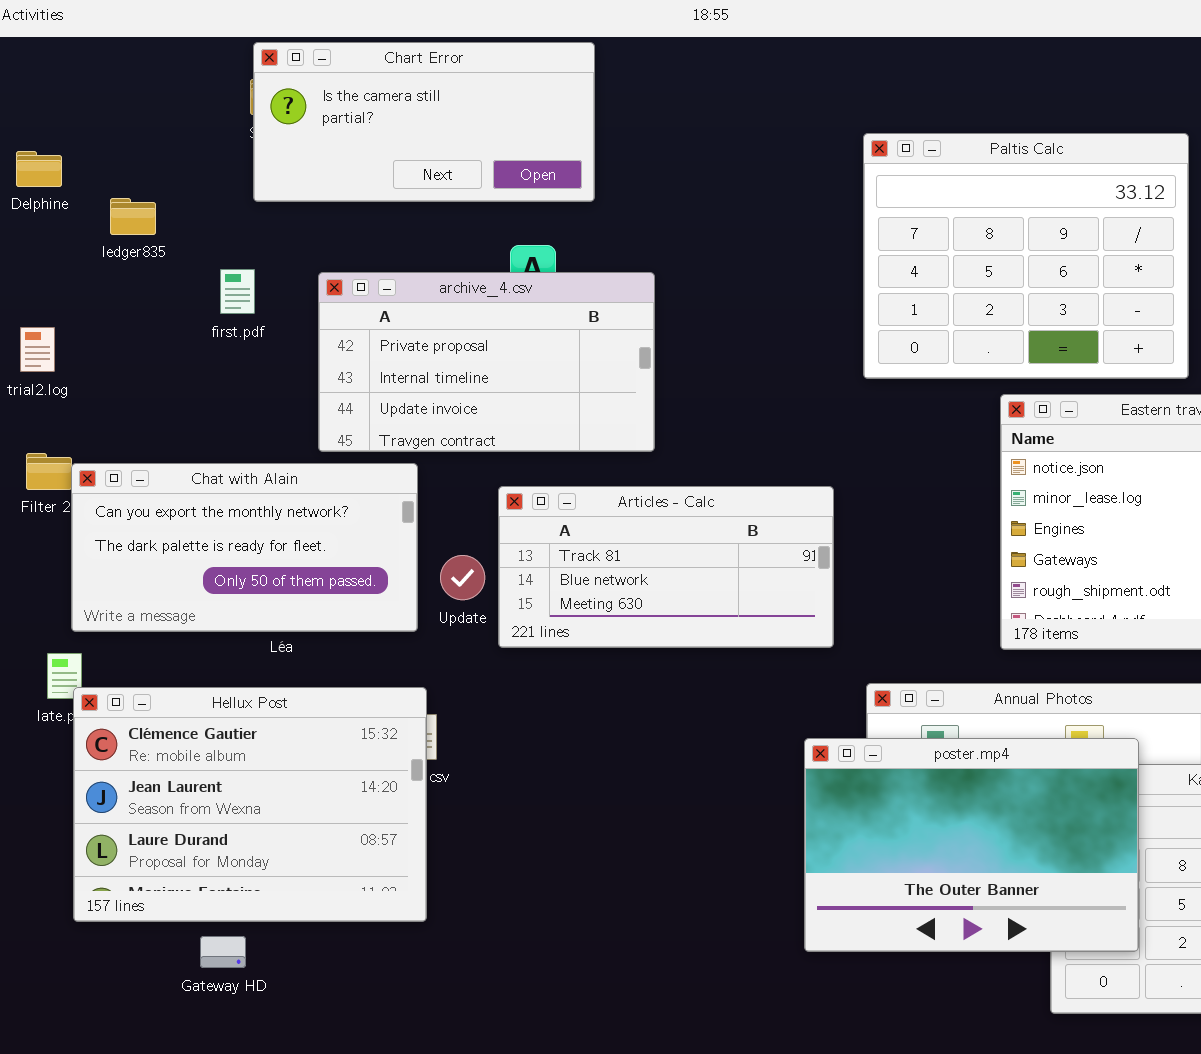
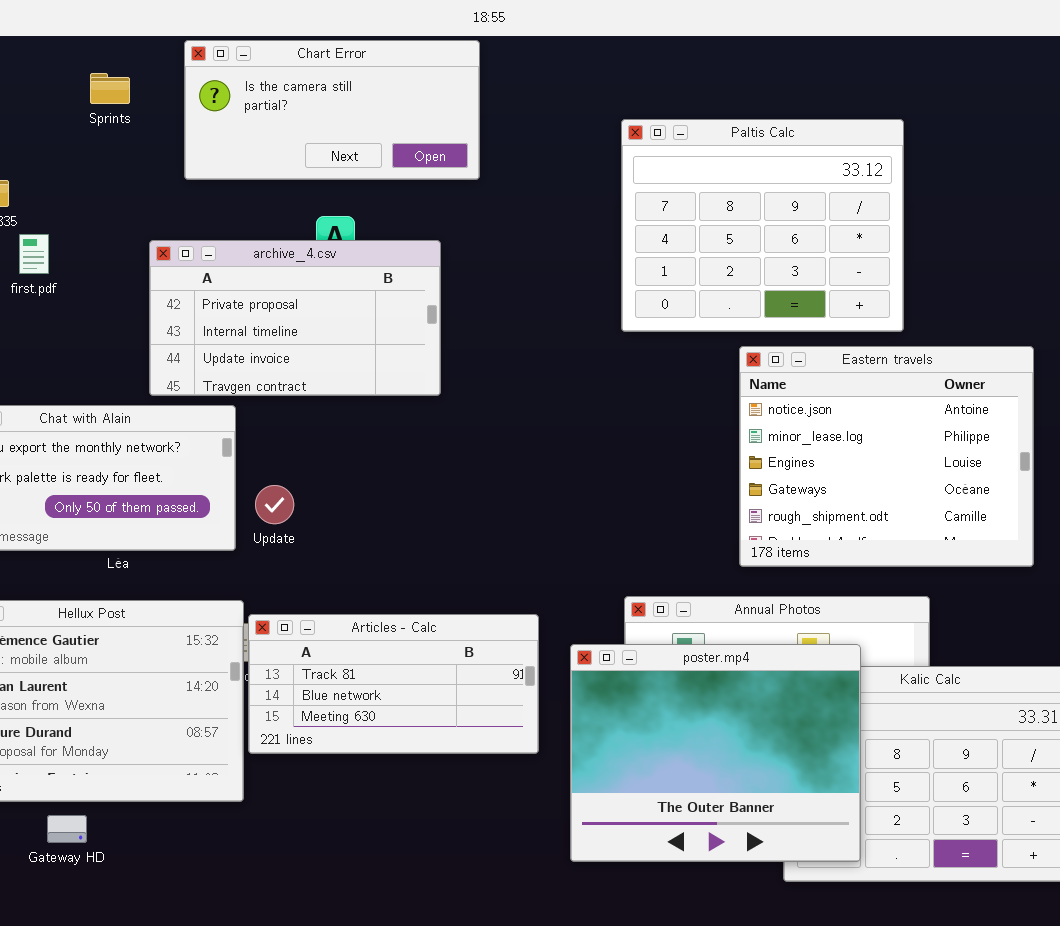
Chart Error: [253,42,595,202] -> [184,40,480,180], moved
first.pdf: [220,269,255,314] -> [19,234,49,274], moved
Articles - Calc: [498,486,834,648] -> [248,614,539,754], moved
poster.mp4: [804,738,1139,952] -> [570,644,861,862], resized

